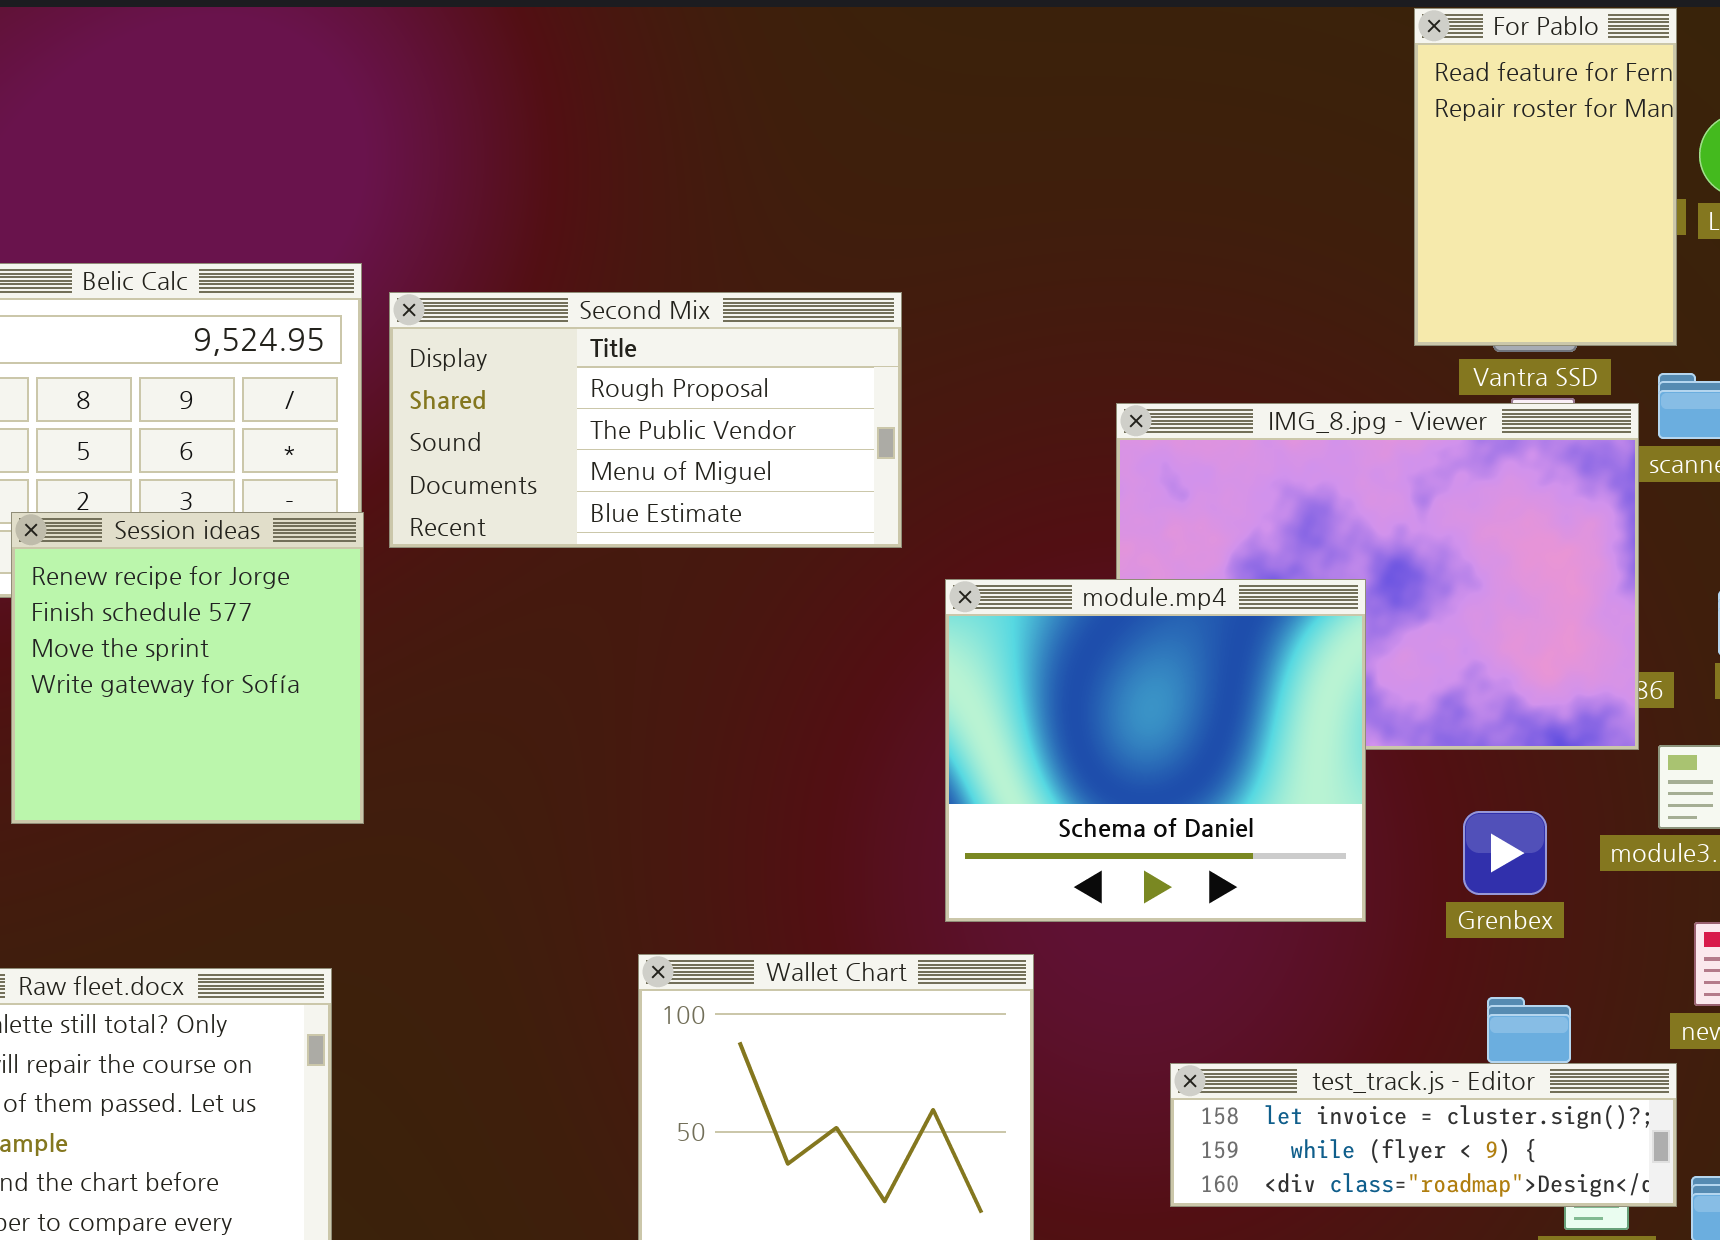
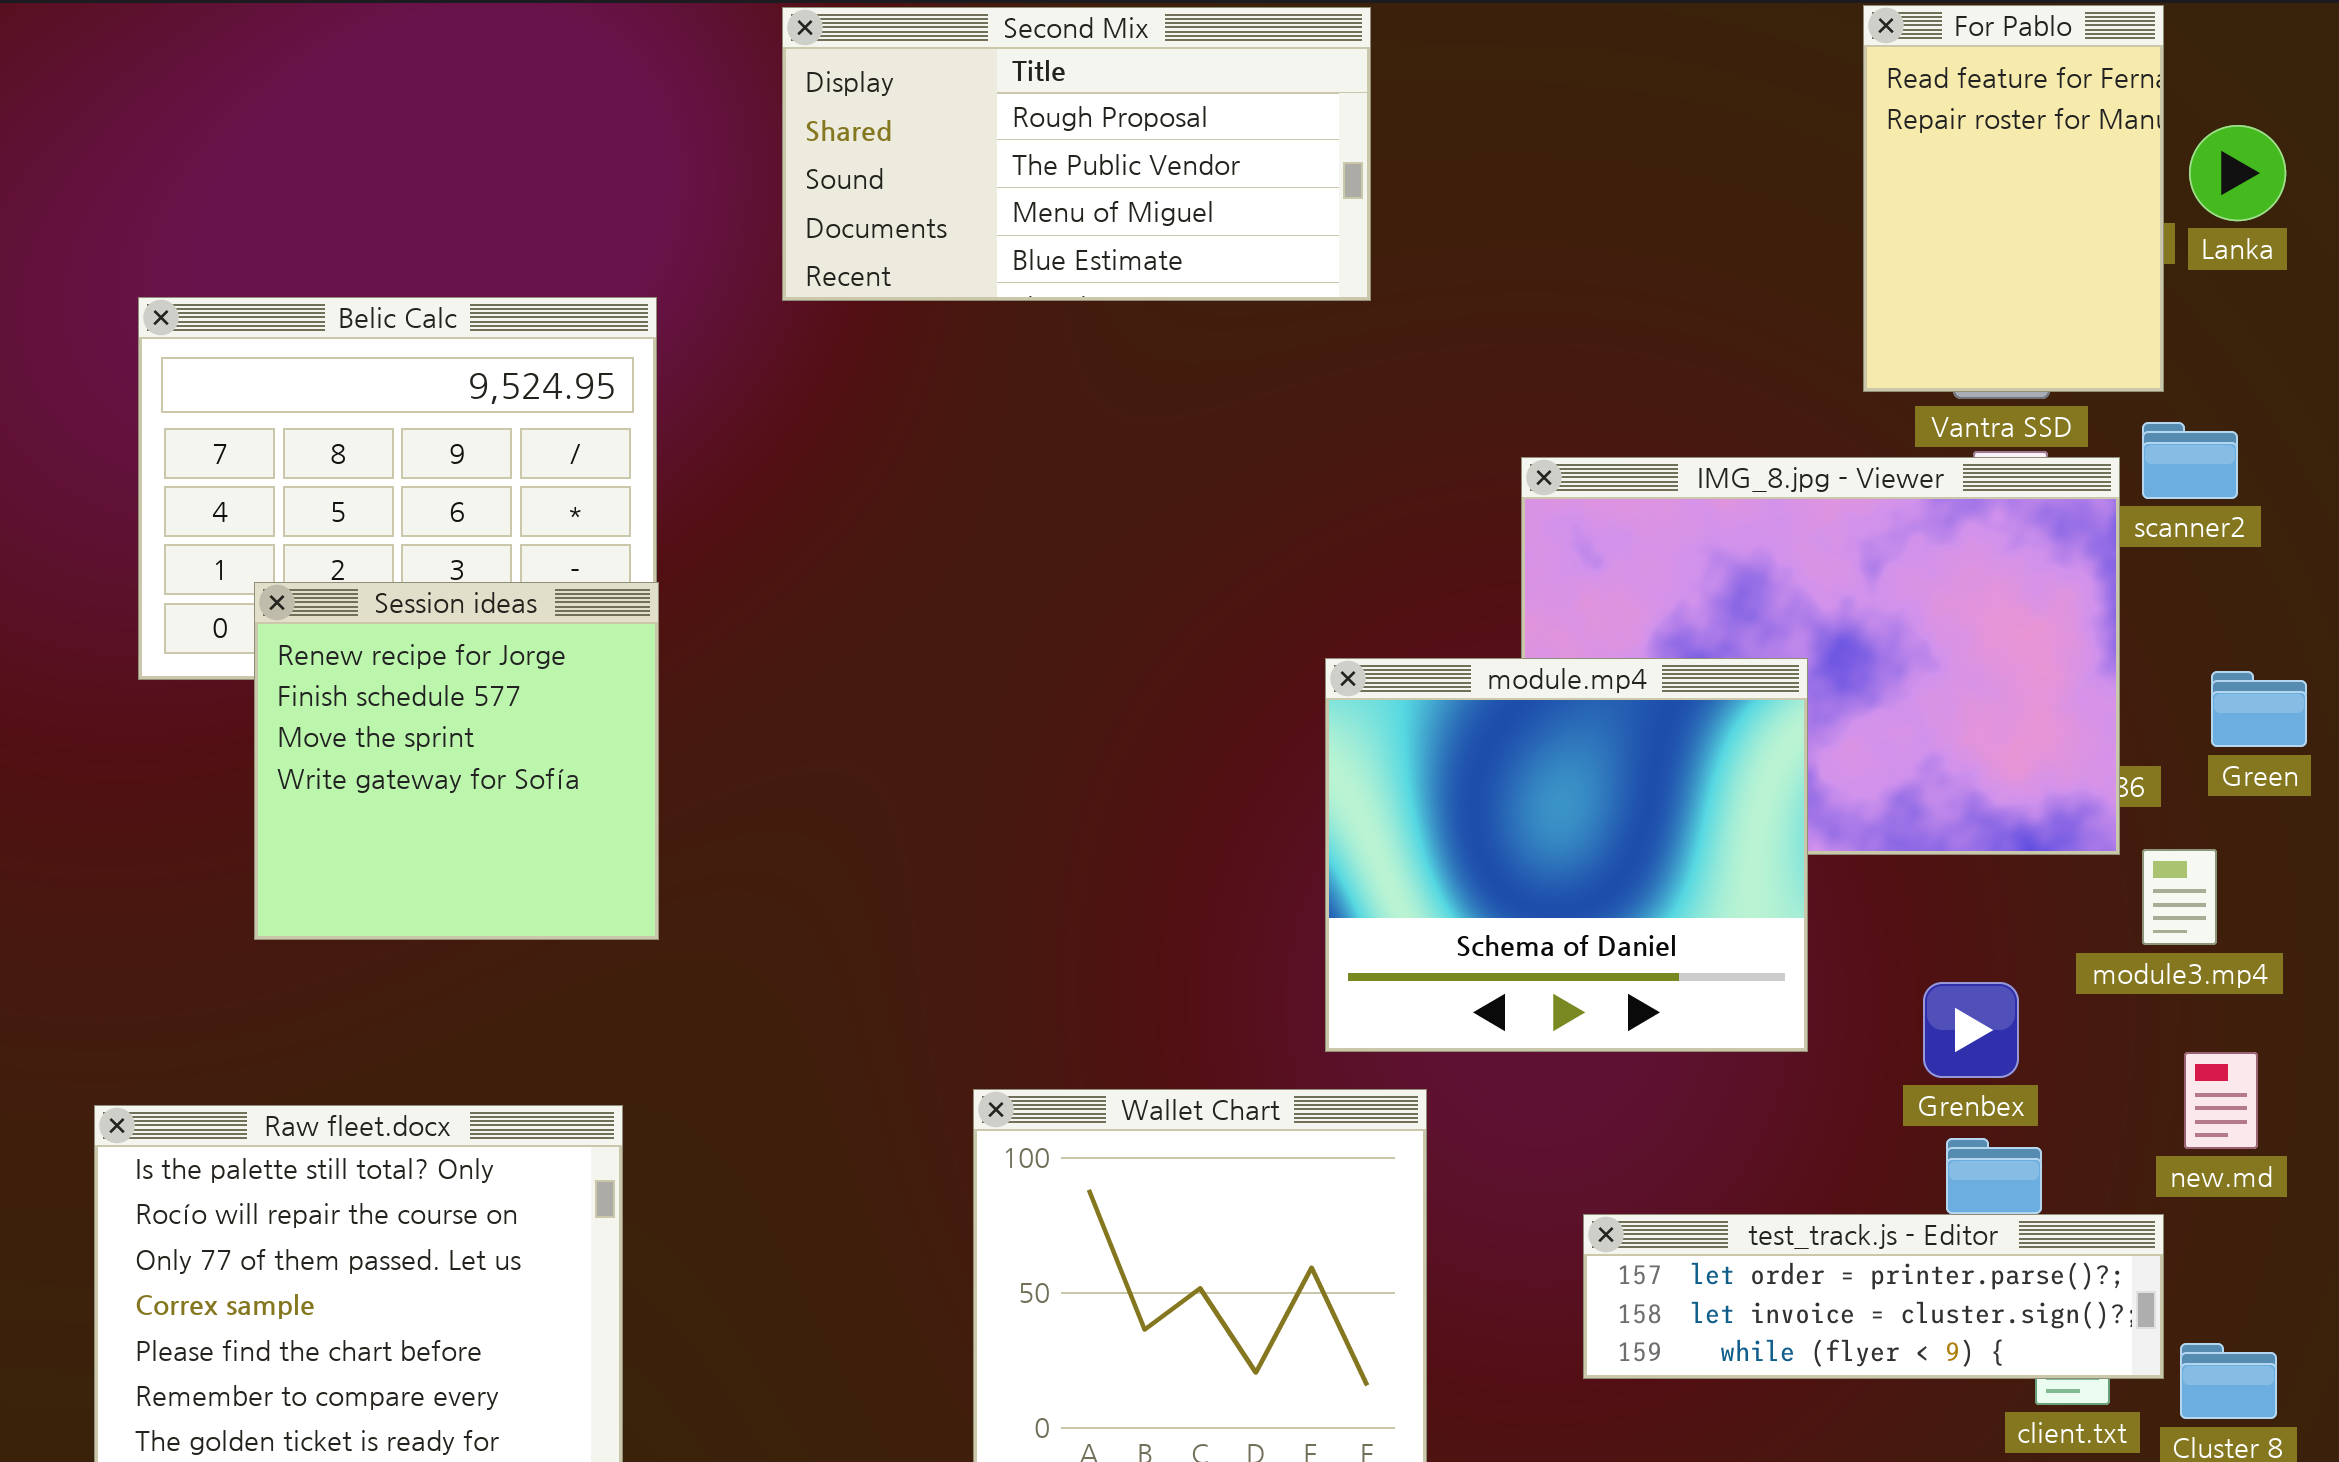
Second Mix: [389,292,902,548] -> [782,7,1371,301], moved
Grenbex: [1463,811,1547,895] -> [1923,982,2019,1078], moved
test_track.js - Editor: [1170,1063,1677,1207] -> [1583,1214,2164,1379], scrolled up 1 row

